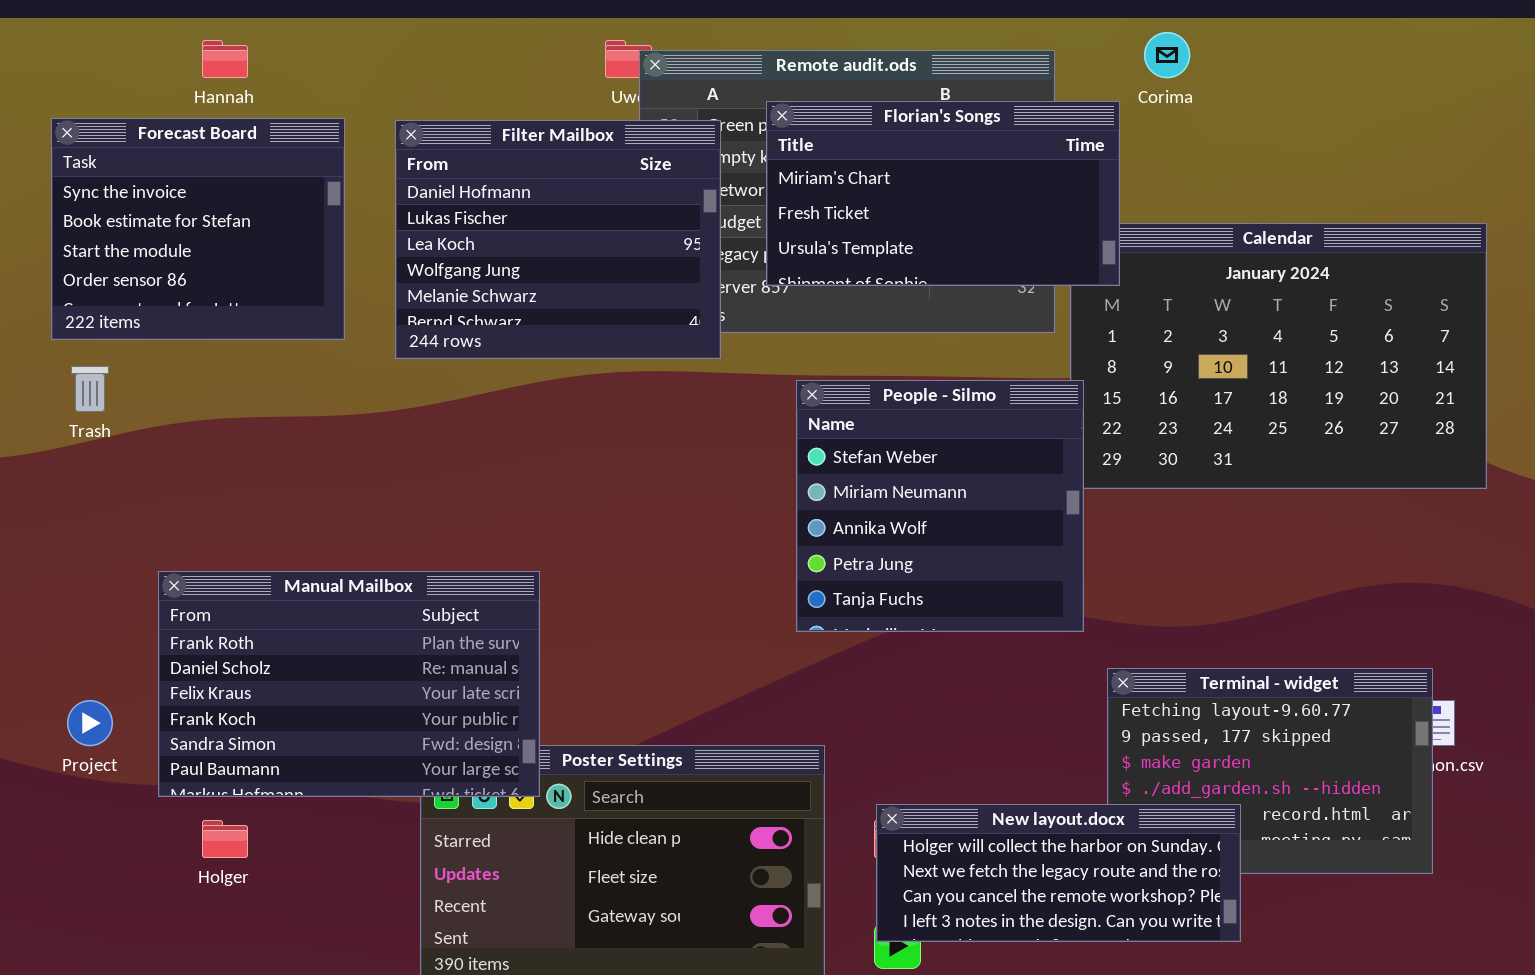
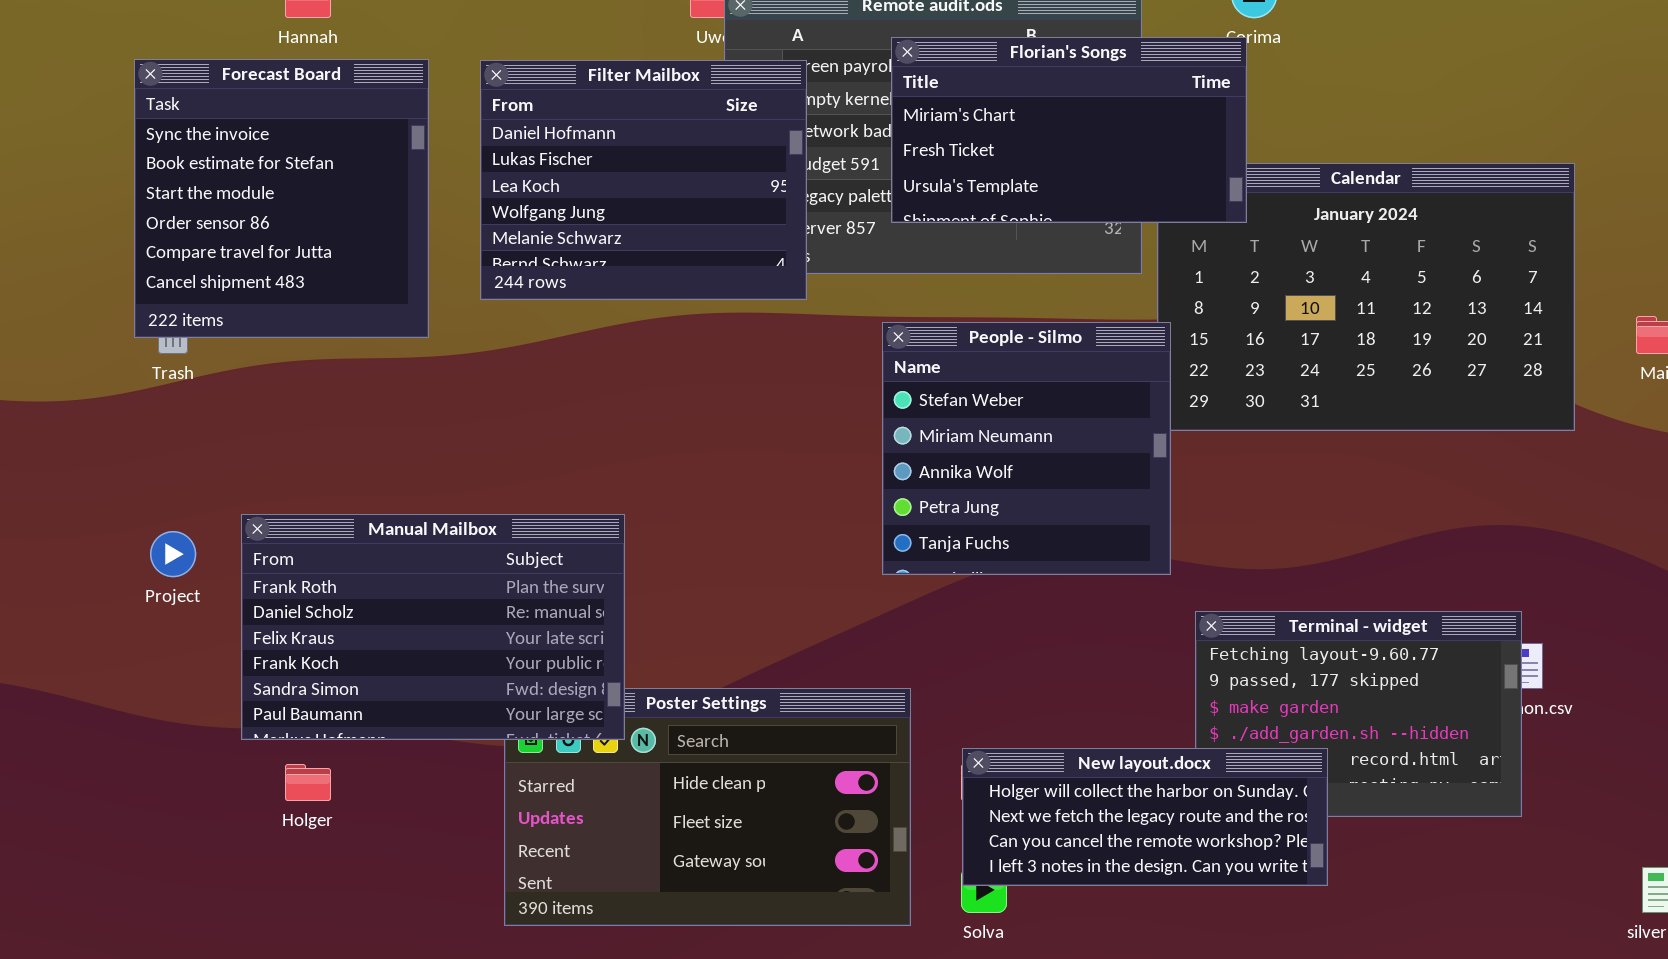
Florian's Songs: [766,101,1120,286] -> [891,37,1247,223], moved
Forecast Board: [51,118,345,340] -> [134,59,429,338], resized
Project: [67,700,113,746] -> [150,531,196,577], moved

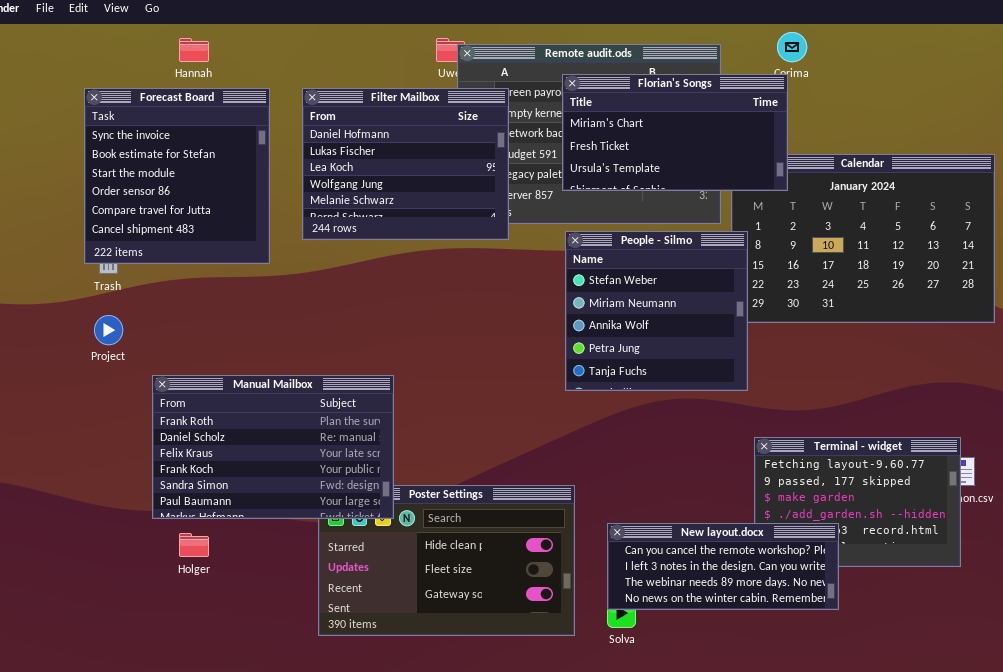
People - Silmo: [882,322,1171,575] -> [565,231,748,391], moved
Project: [150,531,196,577] -> [94,315,123,345], moved
New layout.docx: [962,748,1328,886] -> [607,523,839,610], scrolled down 2 rows

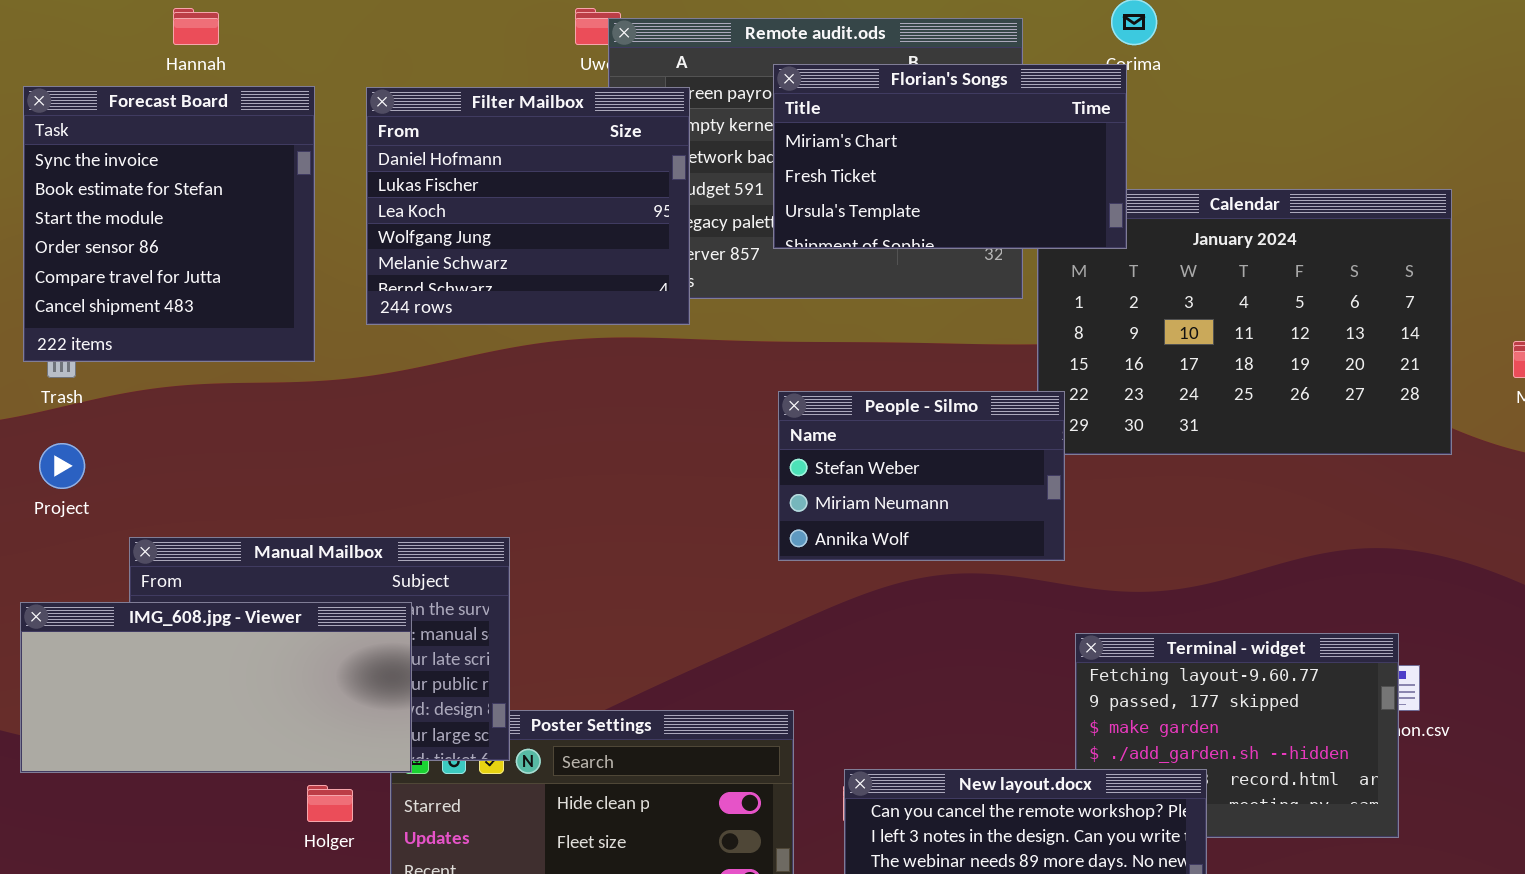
People - Silmo: [565,231,748,391] -> [778,391,1065,561], resized
IMG_608.jpg - Viewer: none -> [20,602,412,773], opened
Holger: [179,533,209,557] -> [307,785,353,822], moved

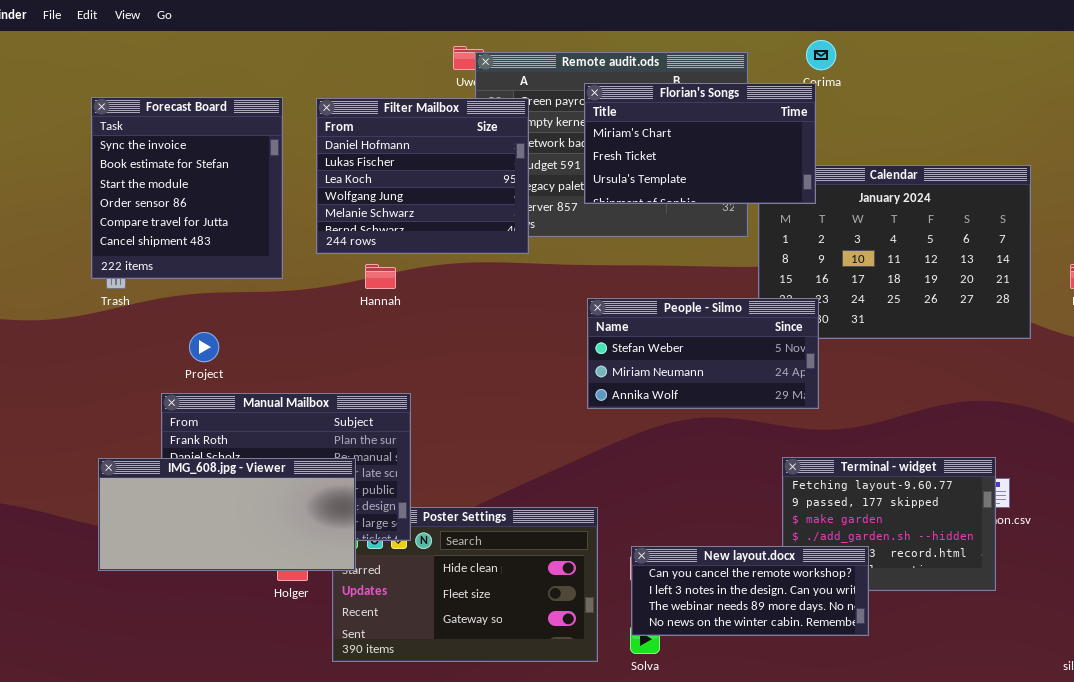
Hannah: [173,8,219,45] -> [365,264,396,289], moved
People - Silmo: [778,391,1065,561] -> [587,298,819,409], resized
Project: [39,443,85,489] -> [189,332,219,362], moved
IMG_608.jpg - Viewer: [20,602,412,773] -> [98,458,356,571], moved

